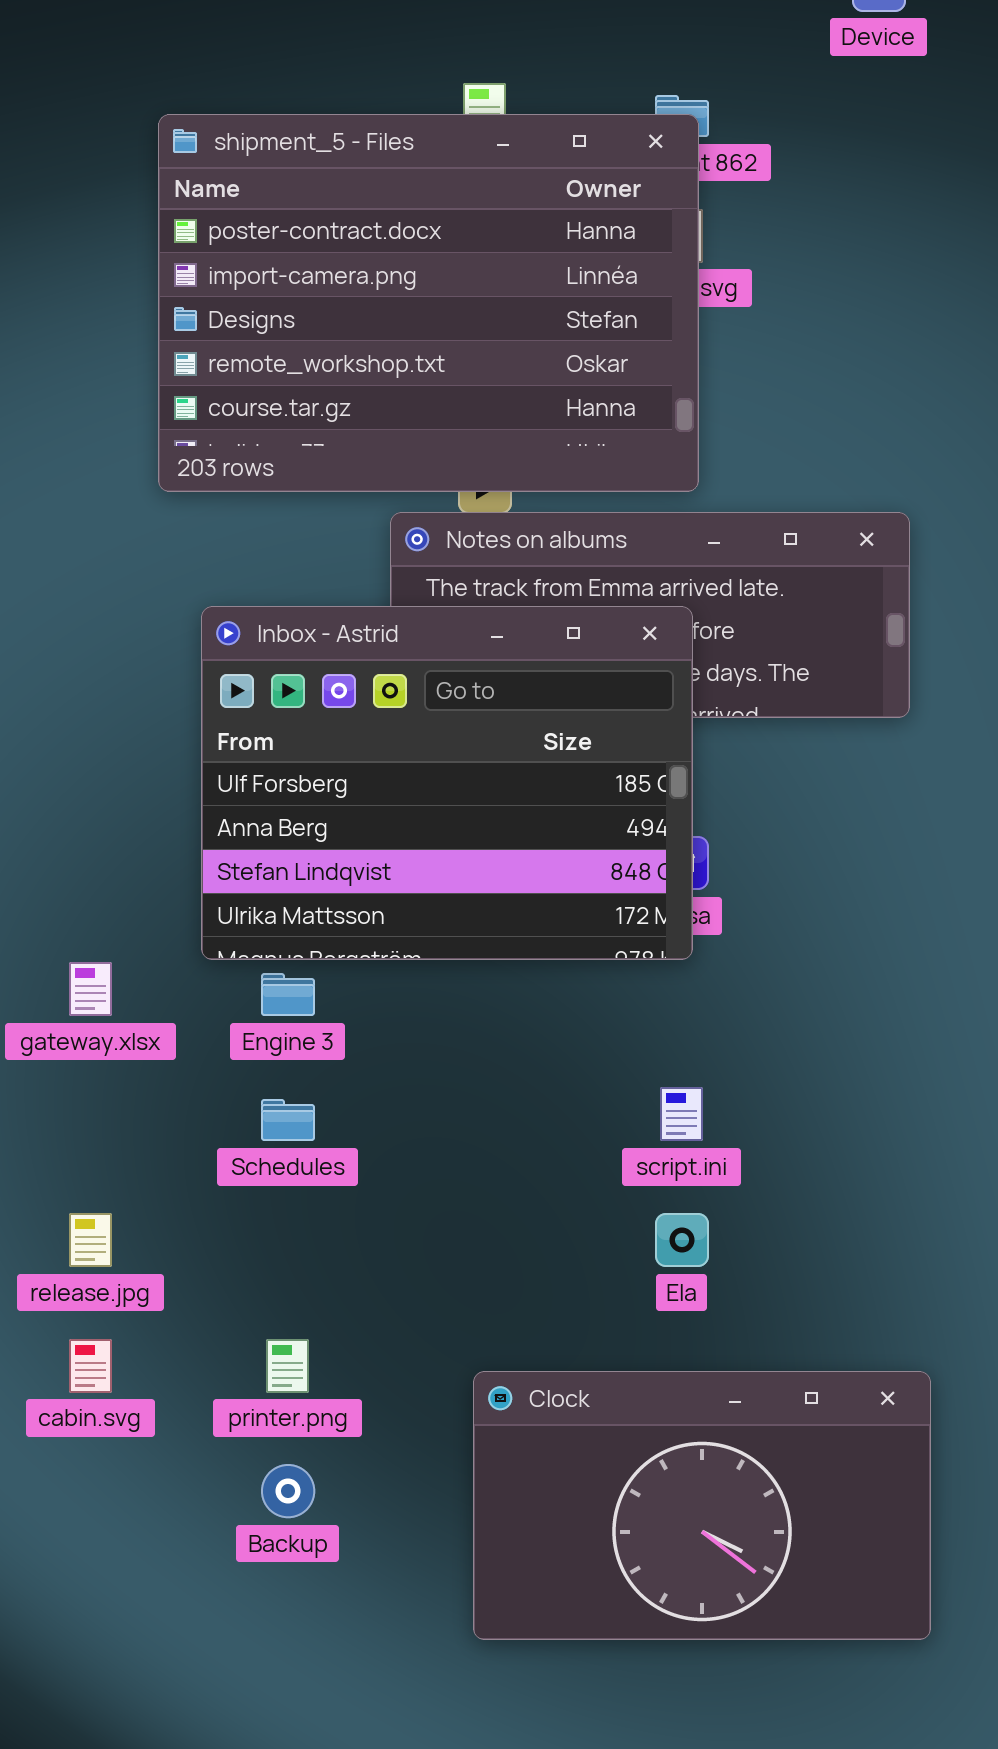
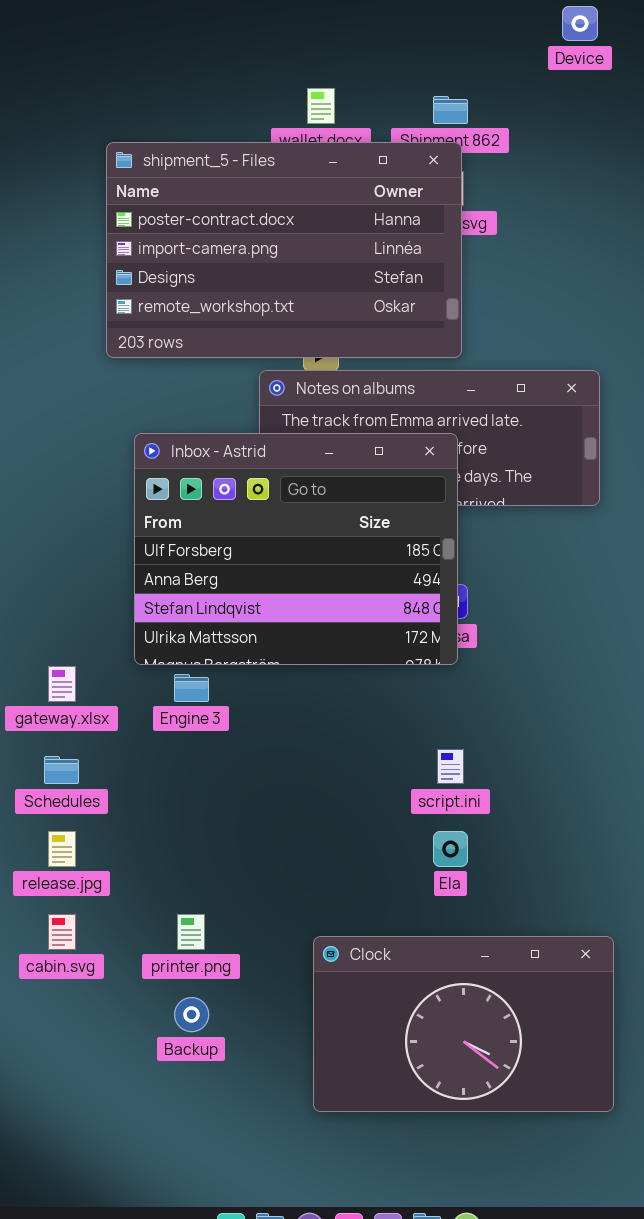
shipment_5 - Files: [158,114,699,492] -> [106,142,462,358], resized
Schedules: [261,1099,315,1141] -> [44,756,79,784], moved

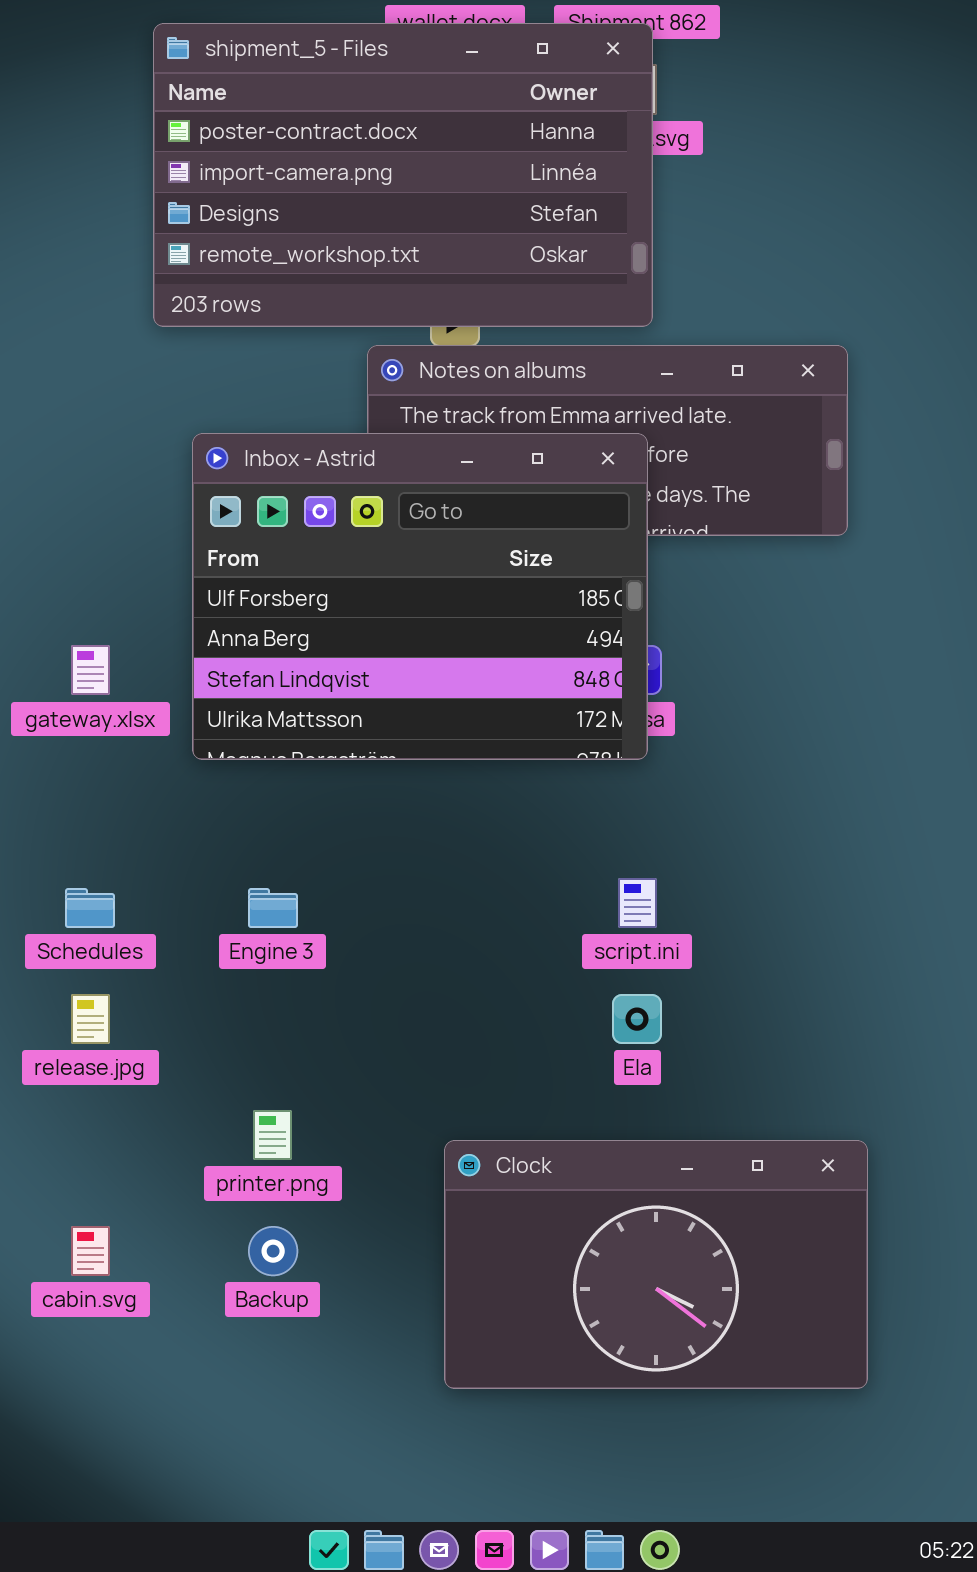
gateway.xlsx: [48,666,76,702] -> [71,645,110,695], moved
Engine 3: [174,674,209,702] -> [248,888,298,928], moved
cabin.svg: [48,914,76,950] -> [71,1226,110,1276], moved

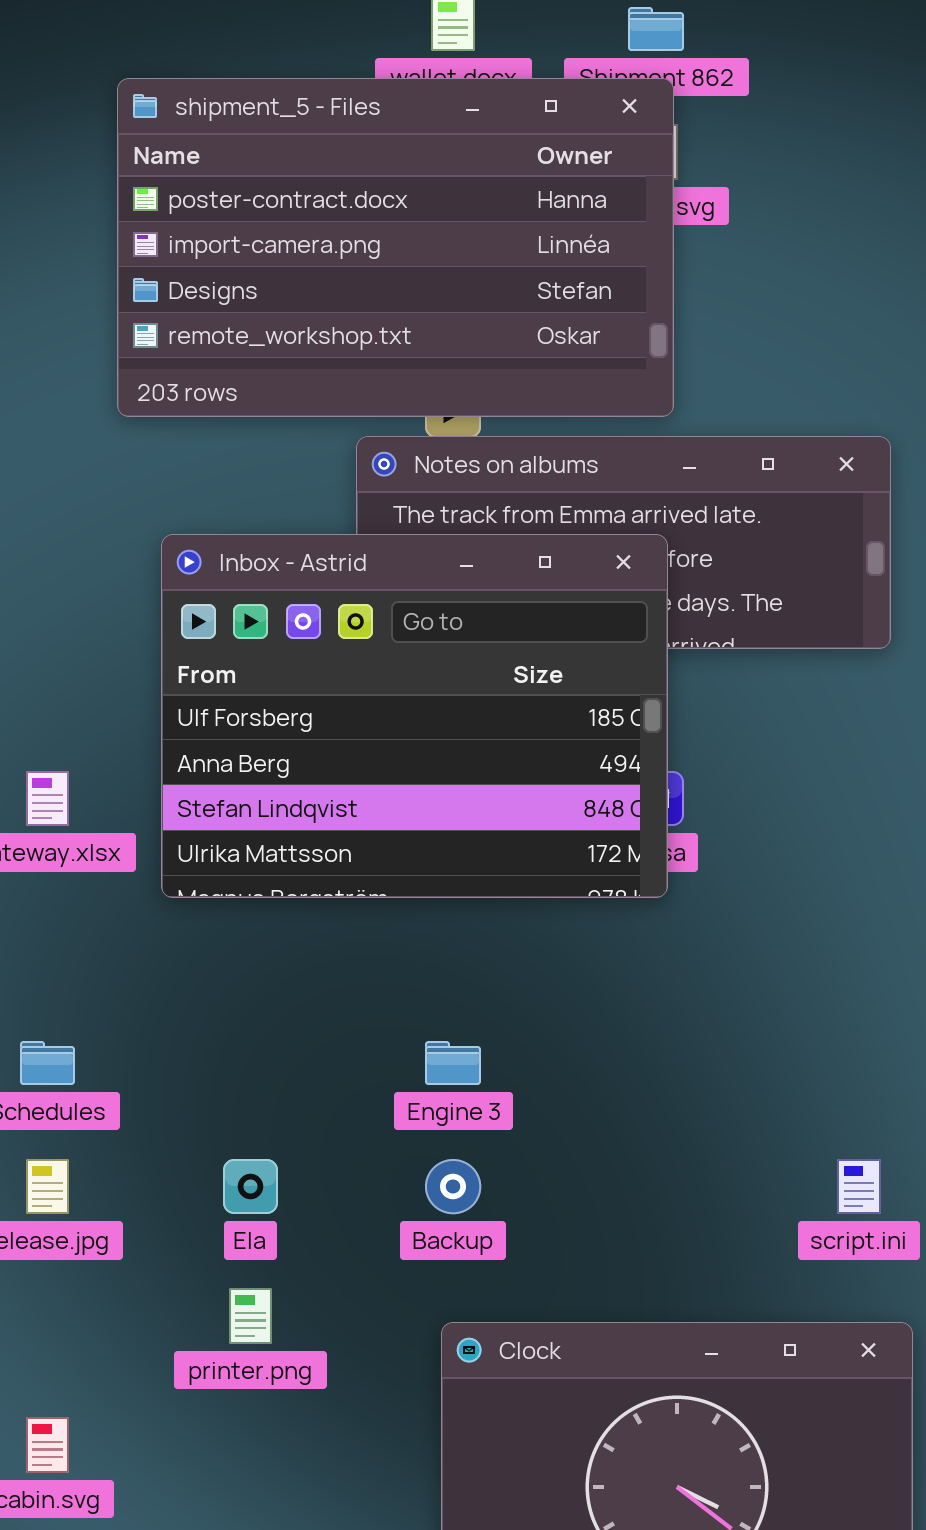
script.ini: [618,878,657,928] -> [837,1159,881,1214], moved
Engine 3: [248,888,298,928] -> [425,1041,481,1085], moved
Ela: [612,994,662,1044] -> [223,1159,278,1214], moved
Backup: [248,1226,298,1276] -> [425,1159,481,1214], moved

